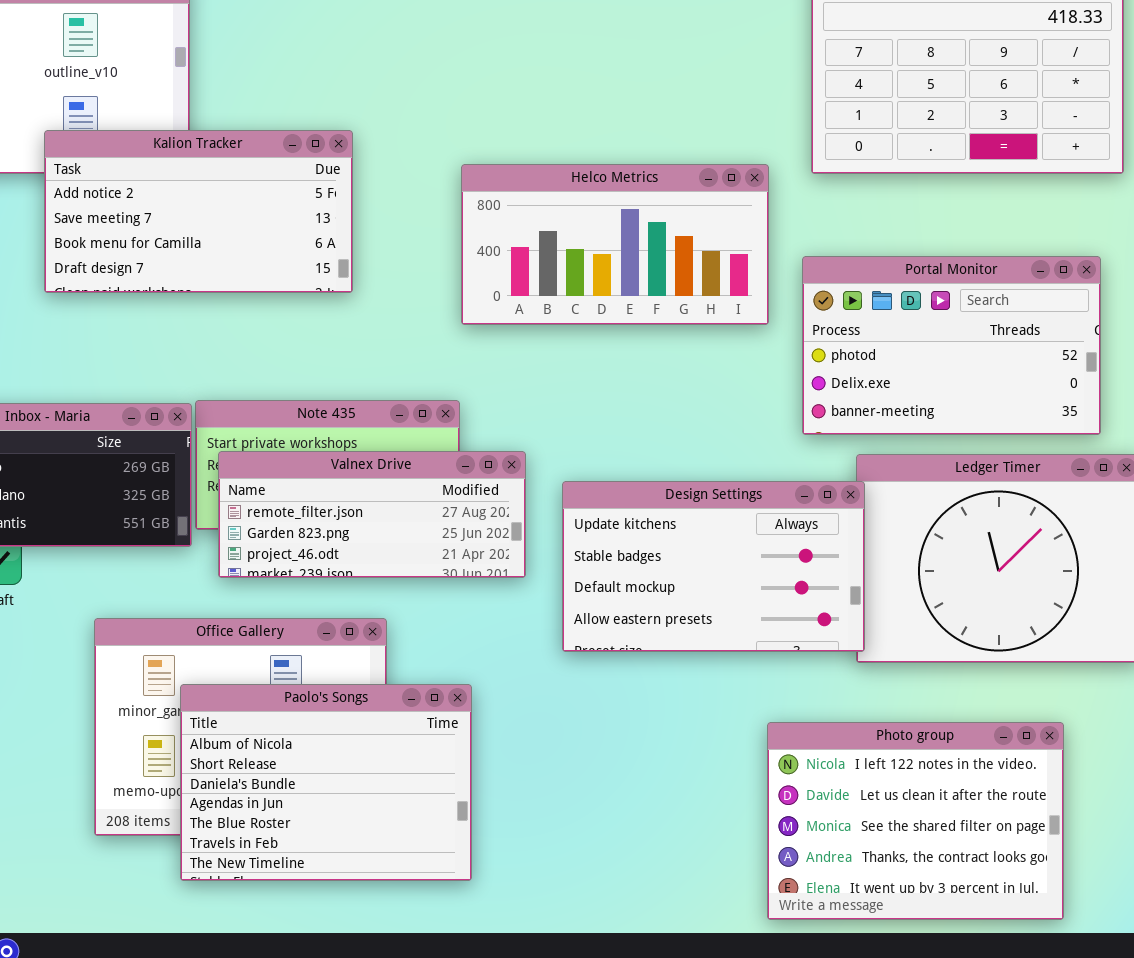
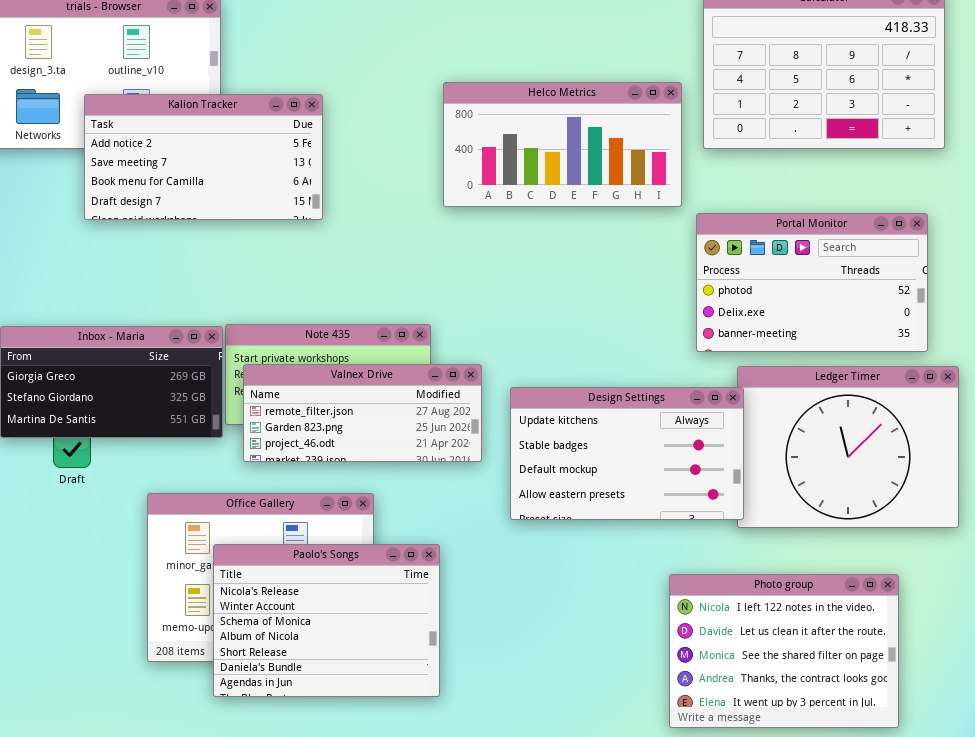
Kalion Tracker: [44,130,353,293] -> [84,94,323,220], moved
Helco Metrics: [461,164,769,325] -> [443,82,682,207], moved
Paolo's Songs: [180,684,472,881] -> [213,544,440,697], scrolled up 3 rows

